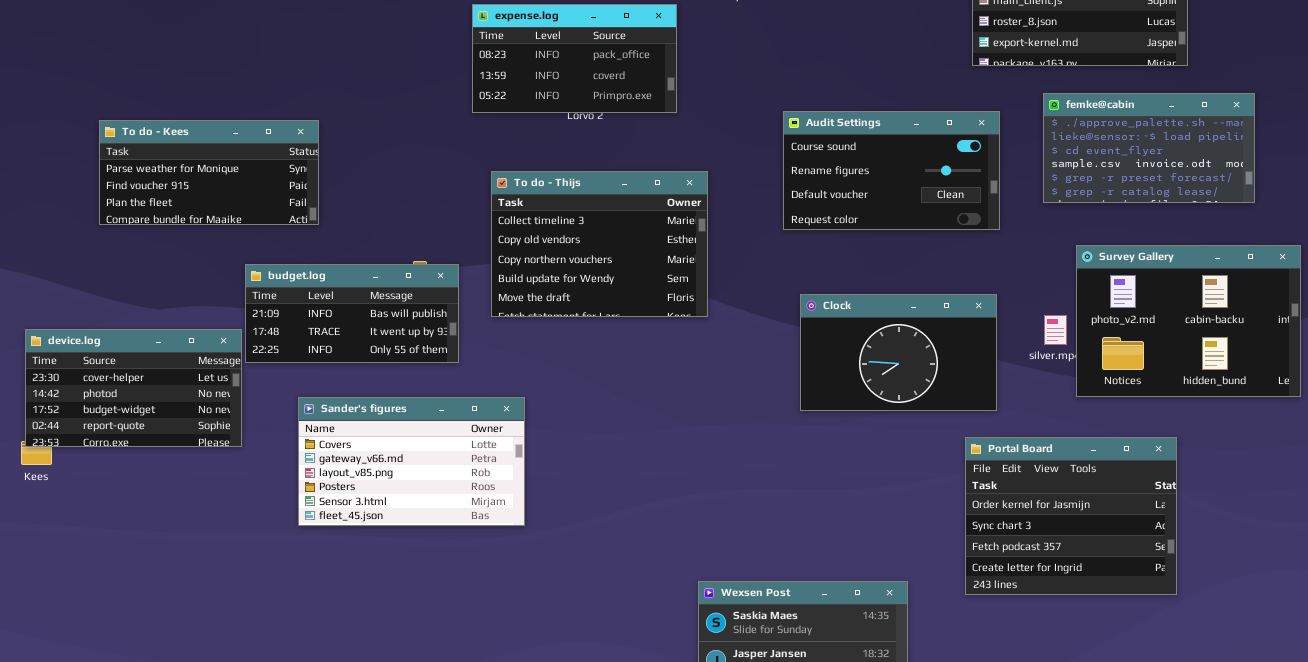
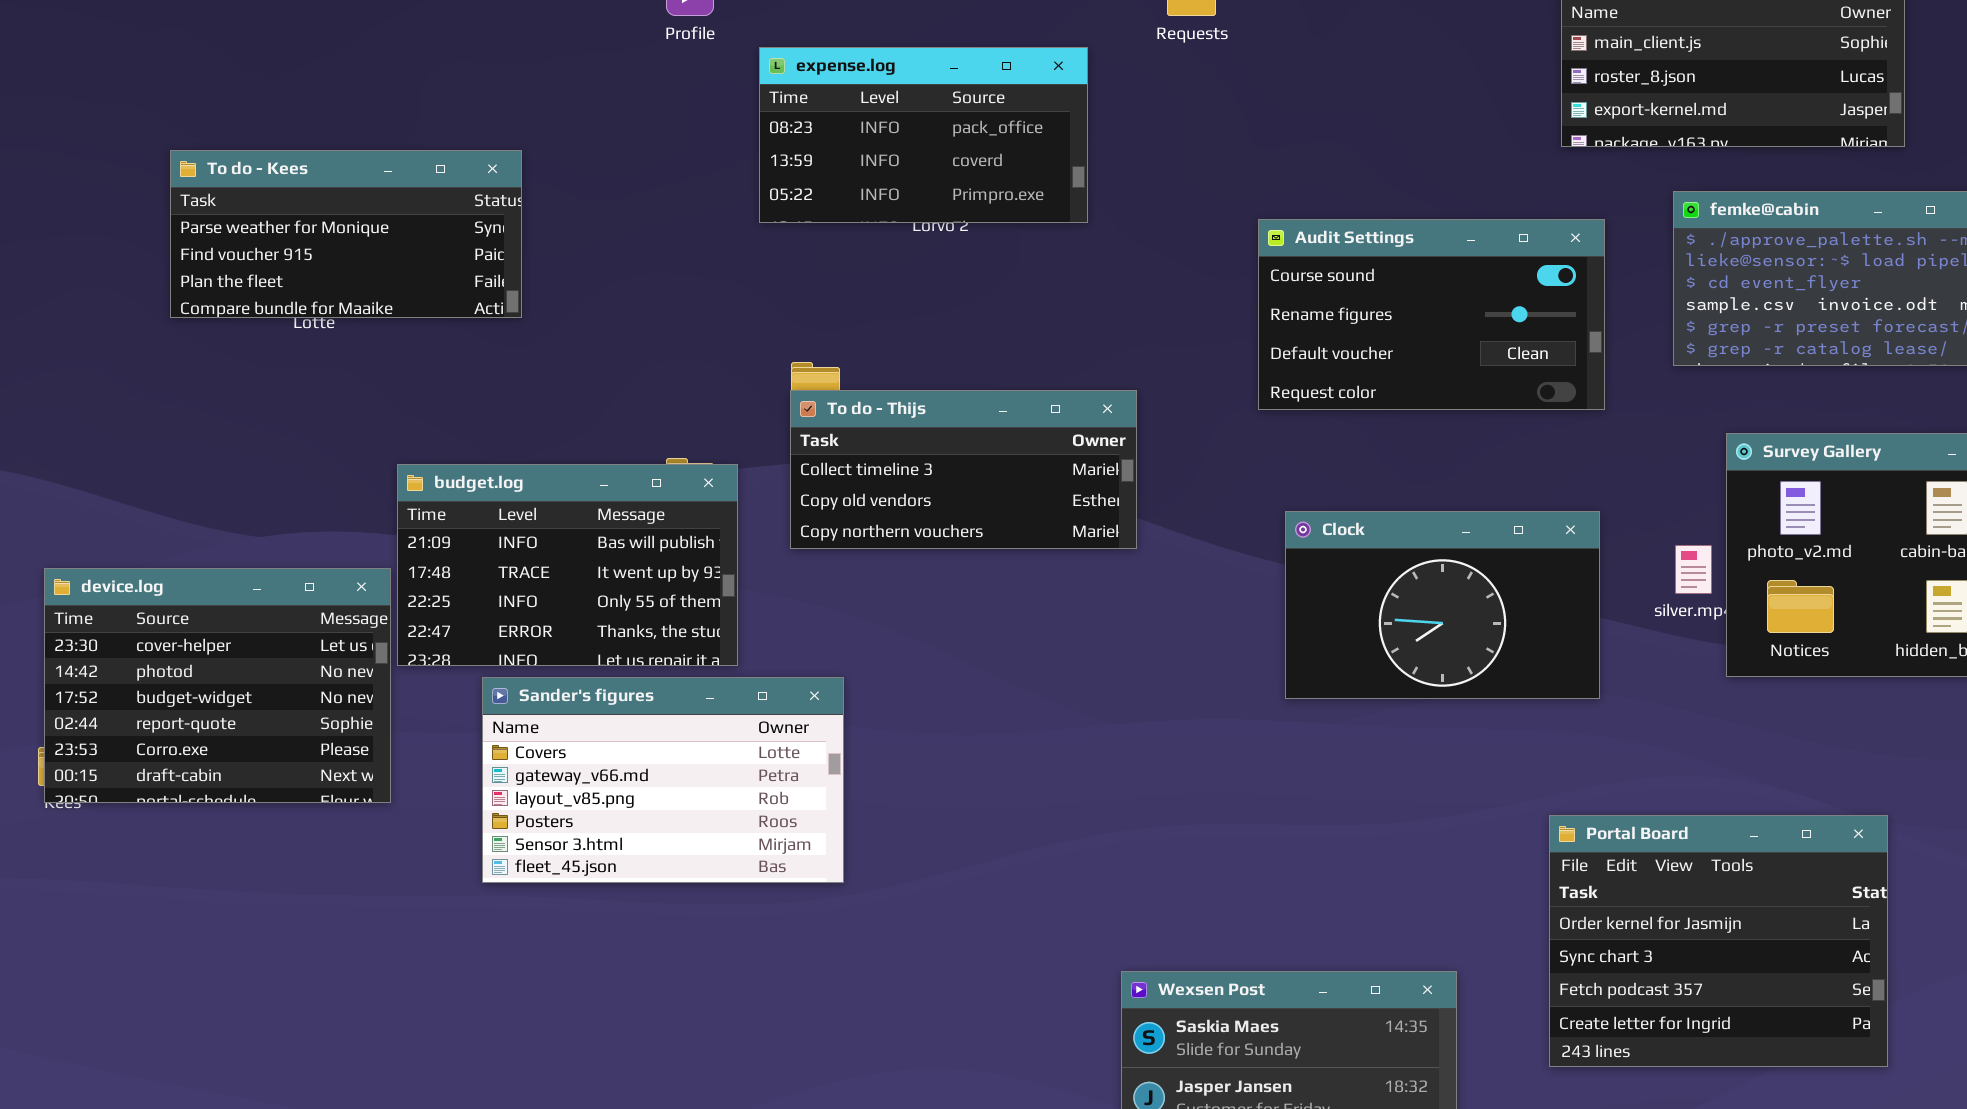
To do - Kees: [99,120,319,225] -> [170,150,522,318], moved
To do - Thijs: [491,171,708,317] -> [790,390,1137,549], resized
budget.log: [245,264,459,363] -> [397,464,738,666], resized
device.log: [25,329,242,447] -> [44,568,391,803], resized
Portal Board: [965,437,1177,595] -> [1549,815,1888,1067], moved

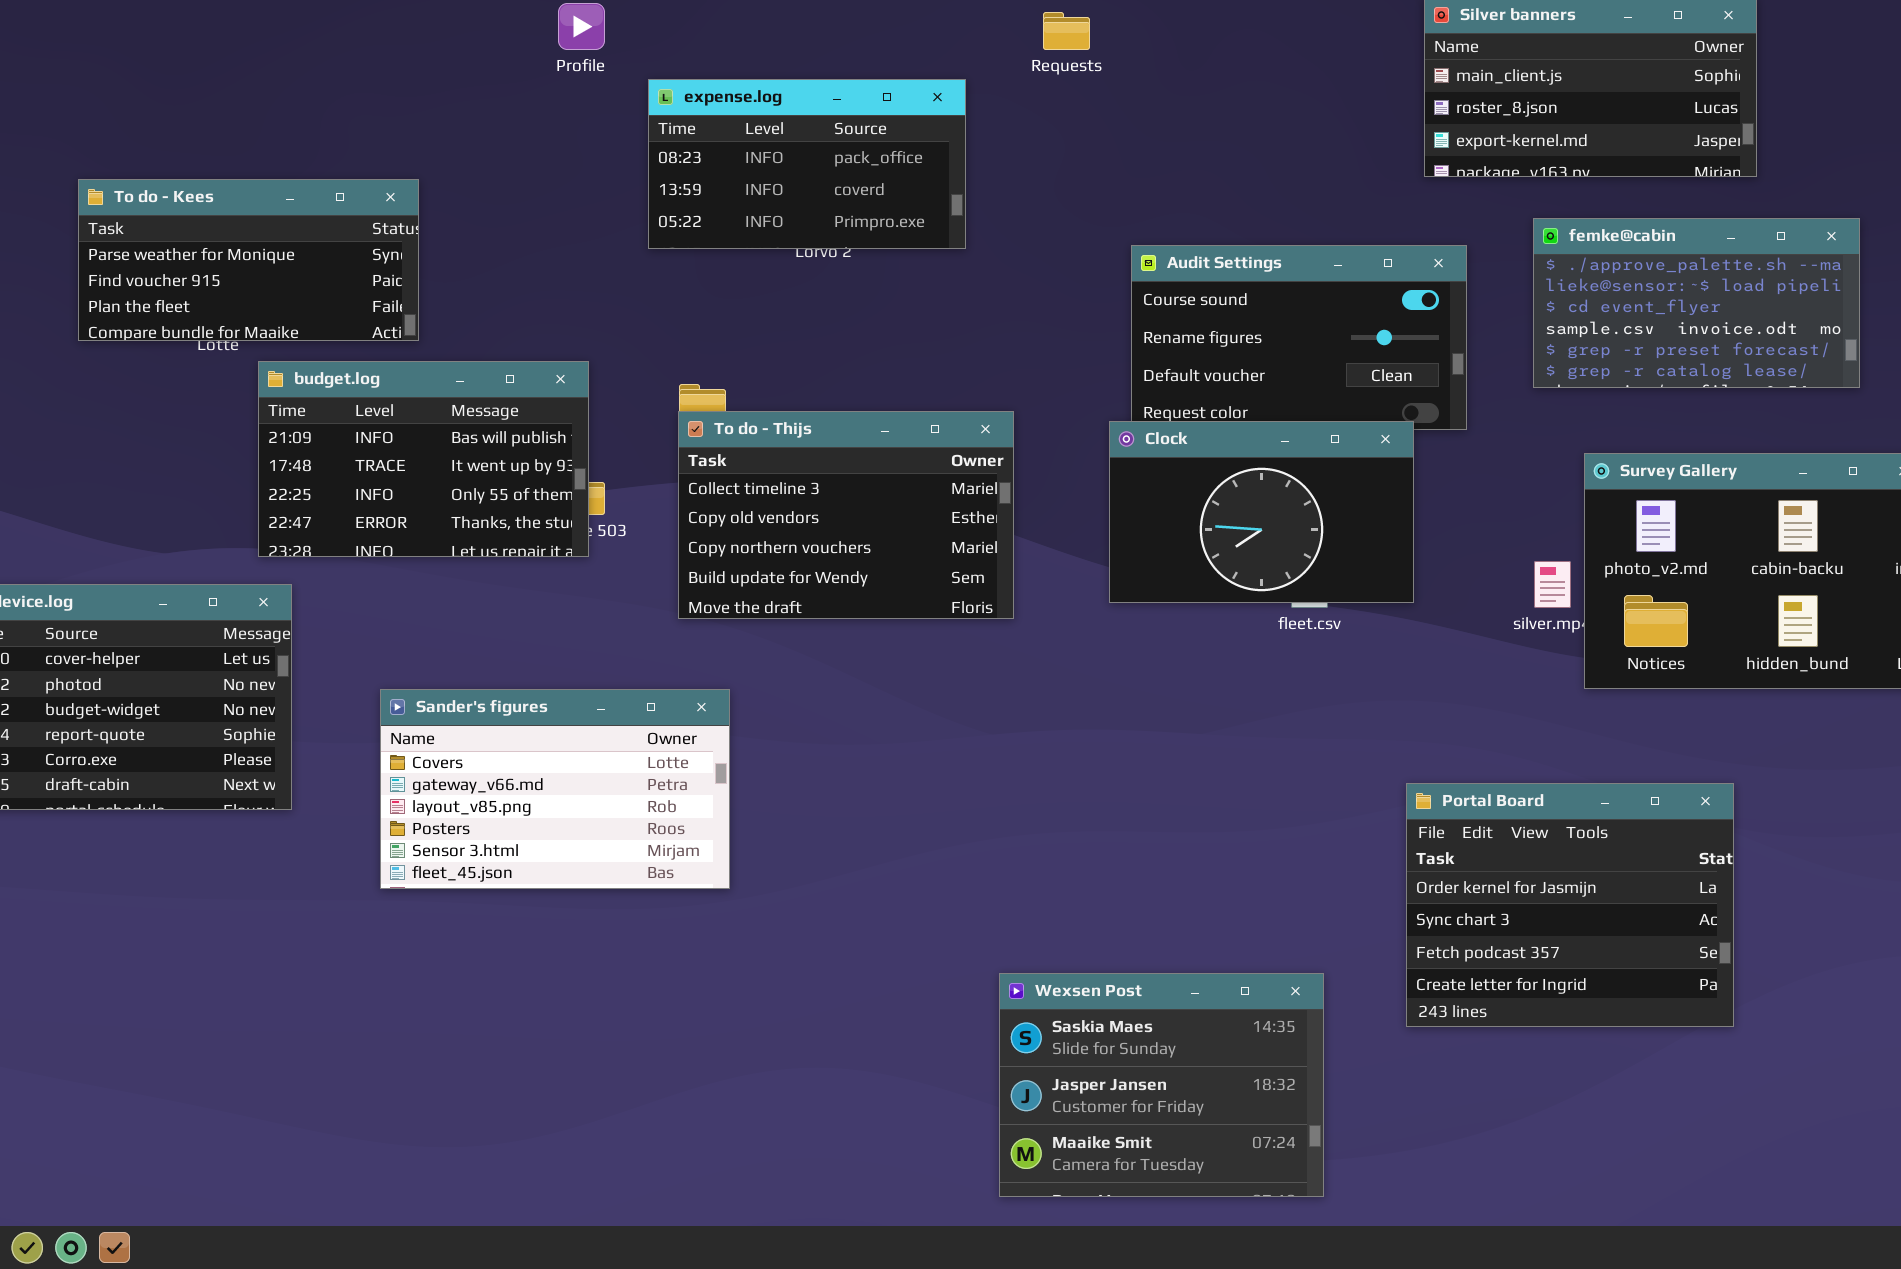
To do - Thijs: [790,390,1137,549] -> [678,411,1014,619], resized
budget.log: [397,464,738,666] -> [258,361,589,557], moved
Clock: [1285,511,1600,699] -> [1109,421,1414,603], moved
Portal Board: [1549,815,1888,1067] -> [1406,783,1734,1027], moved

